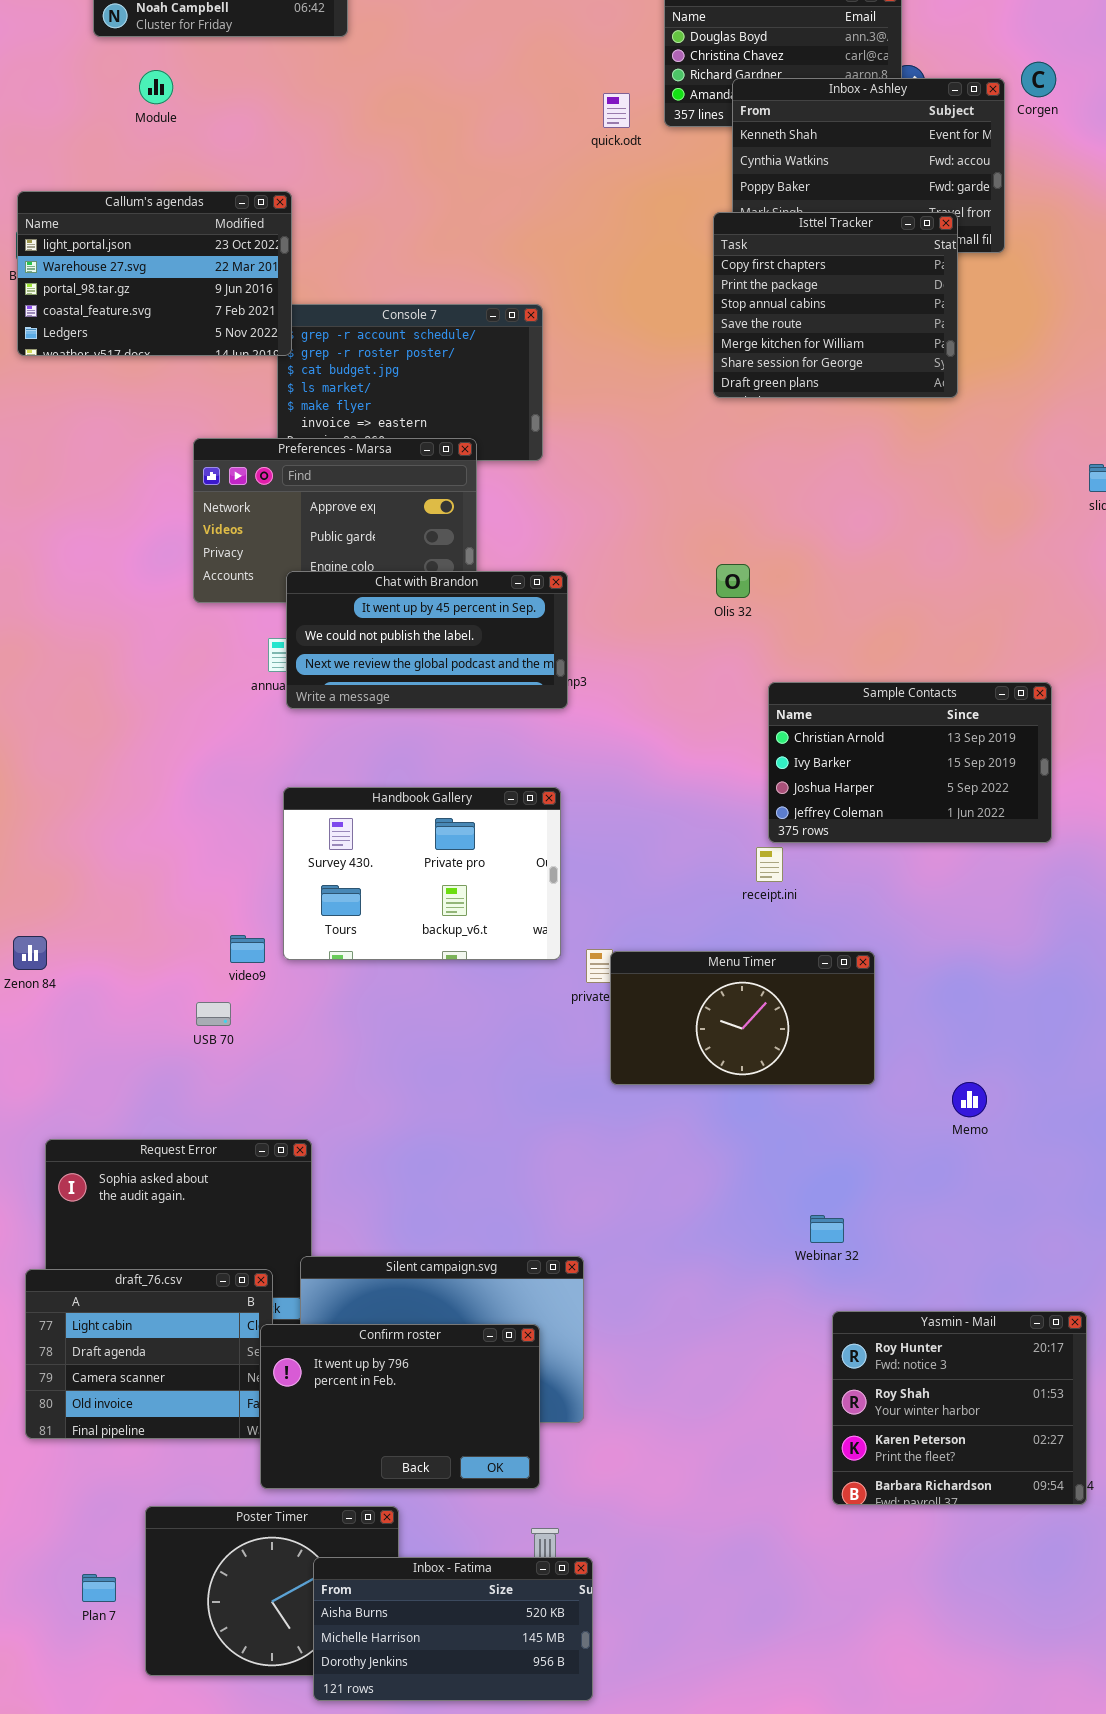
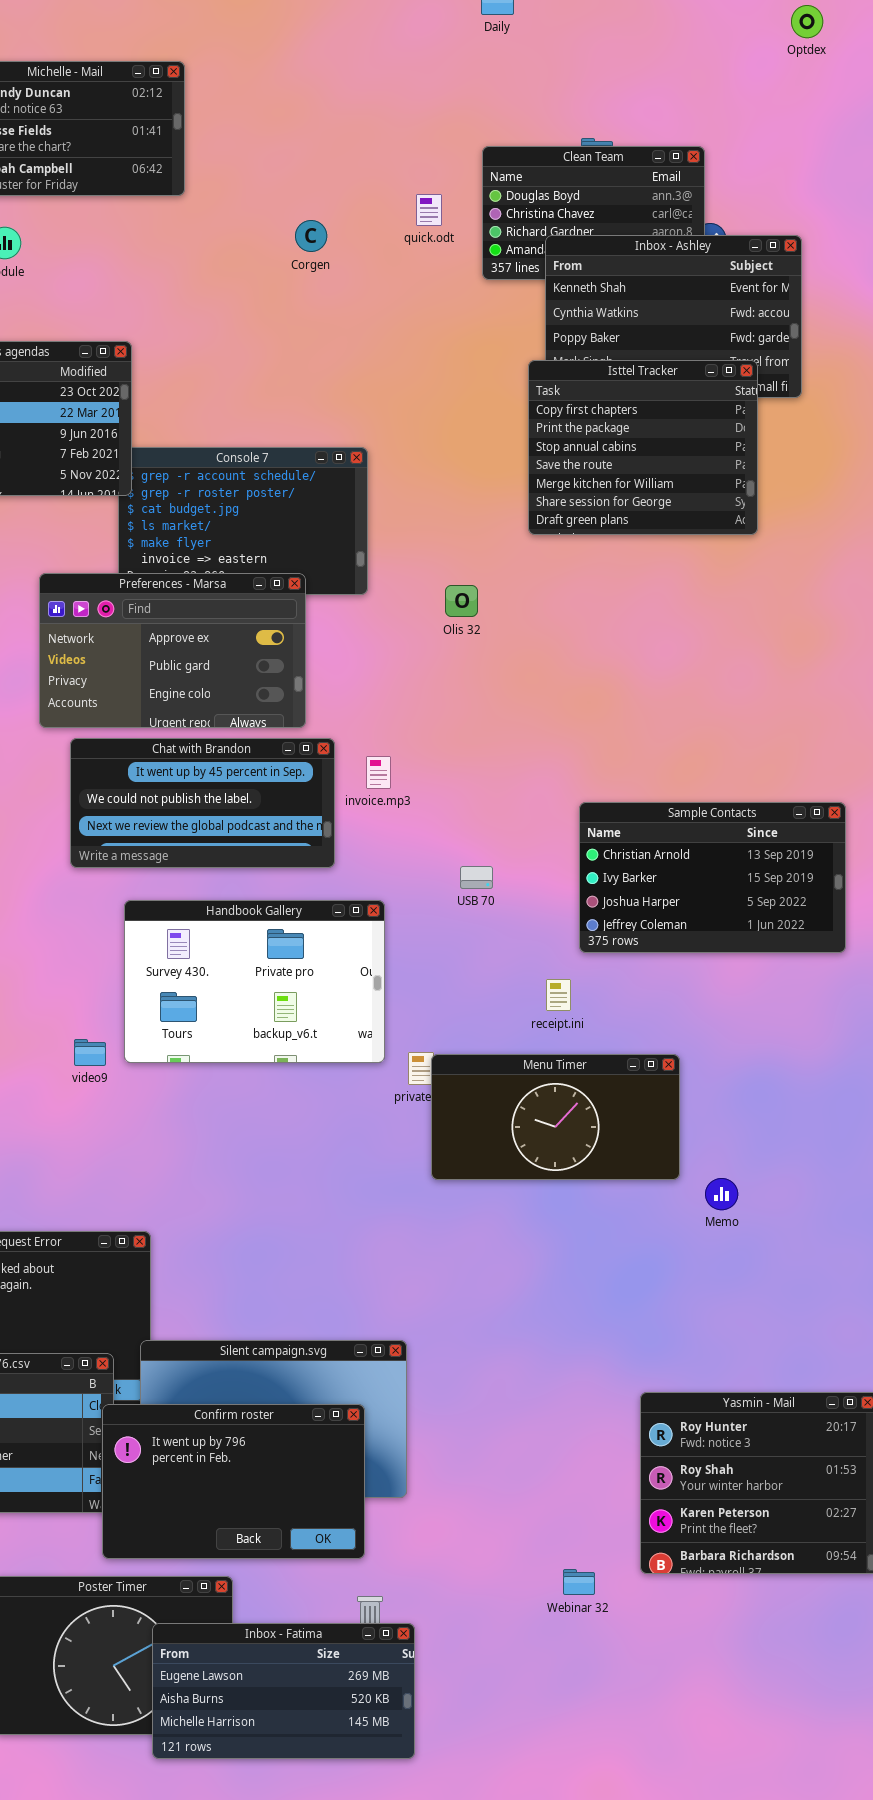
Corgen: [1021,62,1056,97] -> [295,220,327,252], moved
quick.odt: [603,93,630,128] -> [416,194,442,226], moved
Olis 32: [716,564,750,598] -> [445,585,478,617], moved
Chat with Brandon: [286,571,568,709] -> [70,738,335,868], moved
receipt.ini: [756,847,783,882] -> [546,979,571,1011], moved
USB 70: [196,1002,231,1026] -> [460,866,493,889], moved
Memo: [952,1082,987,1117] -> [705,1178,738,1210], moved
Webinar 32: [810,1215,844,1243] -> [563,1569,595,1595], moved
Inbox - Fatima: [313,1557,593,1701] -> [152,1623,415,1759], scrolled up 1 row

